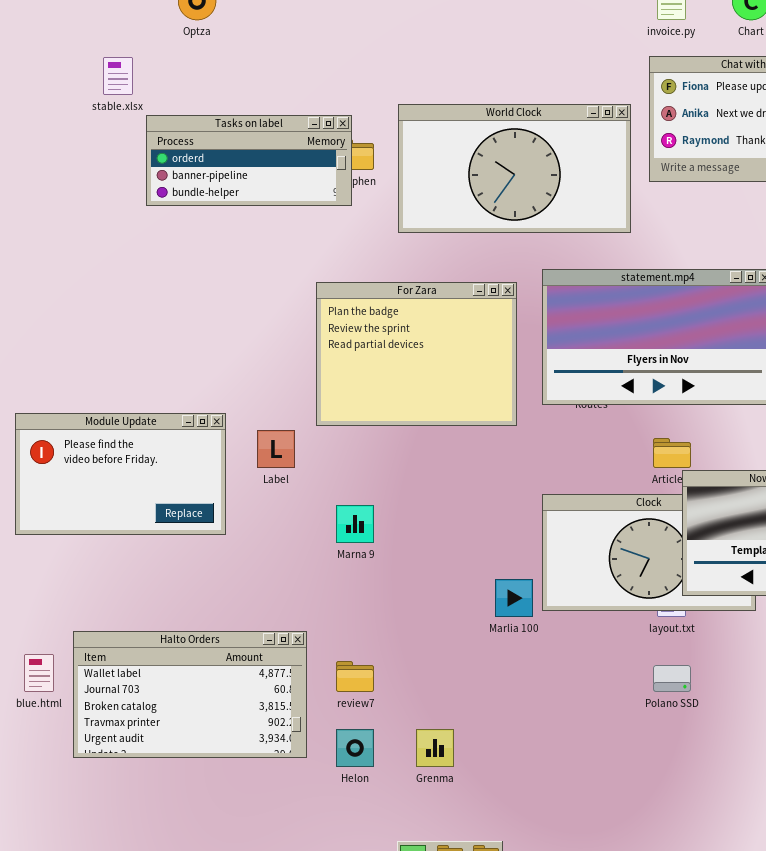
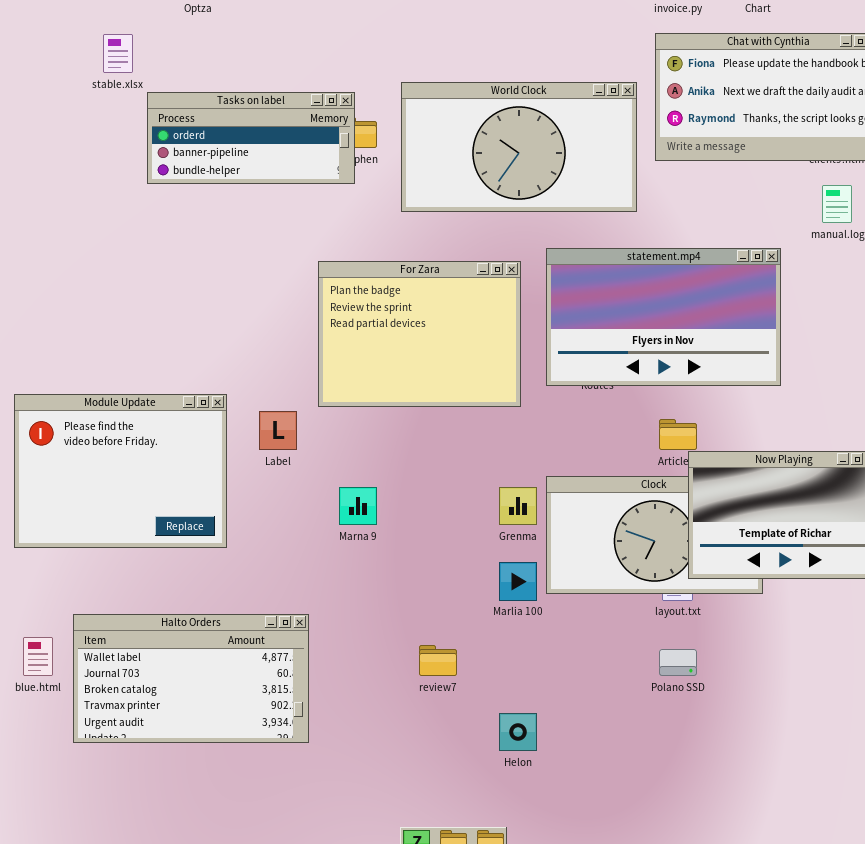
Module Update: [15,413,226,535] -> [14,394,227,548], resized
review7: [336,661,374,692] -> [419,645,457,676], moved
Helon: [336,729,374,767] -> [499,713,537,751], moved
Grenma: [416,729,454,767] -> [499,487,537,525], moved

